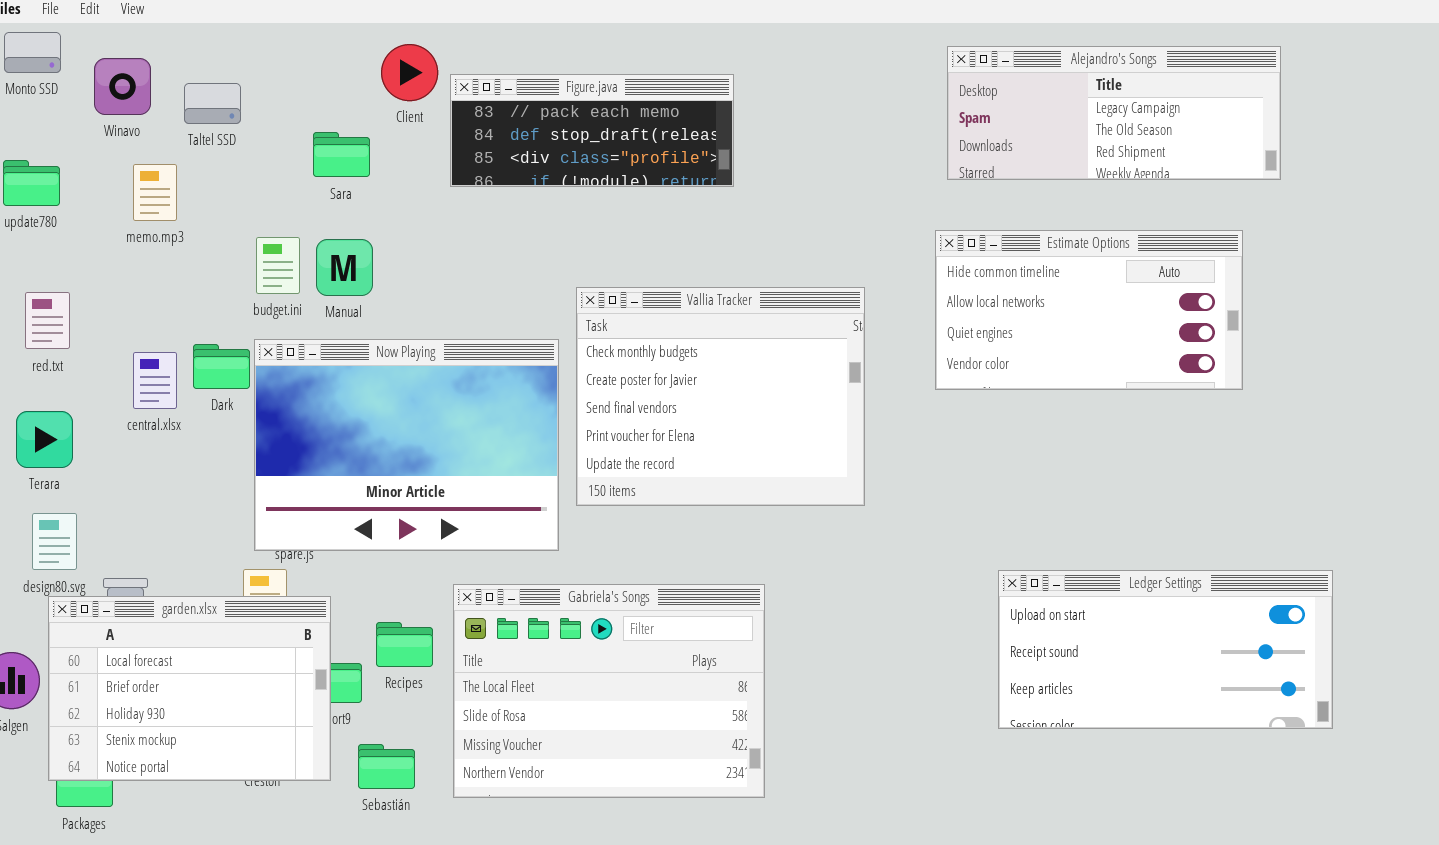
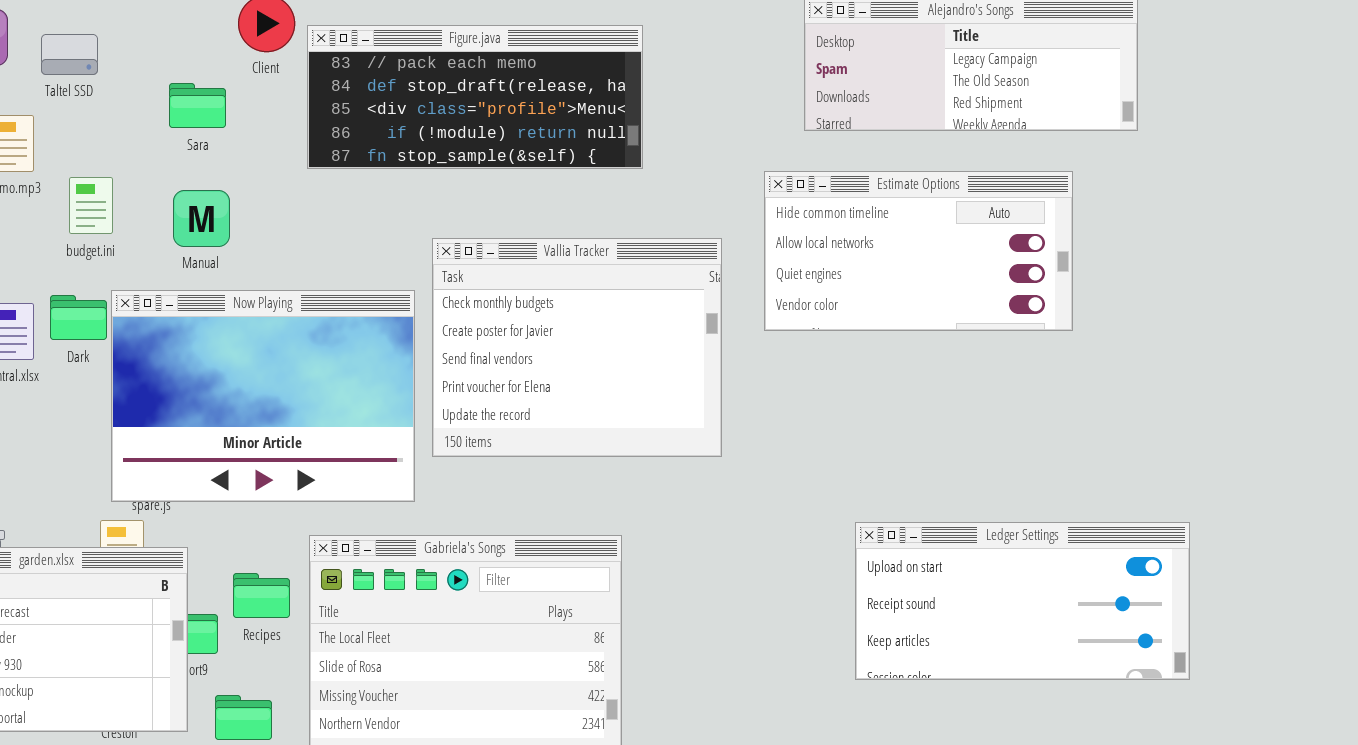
Figure.java: [450,74,734,187] -> [307,25,643,169], resized
Estimate Options: [935,230,1243,390] -> [764,171,1073,331], moved
budget.ini: [256,237,300,294] -> [69,177,113,234], moved

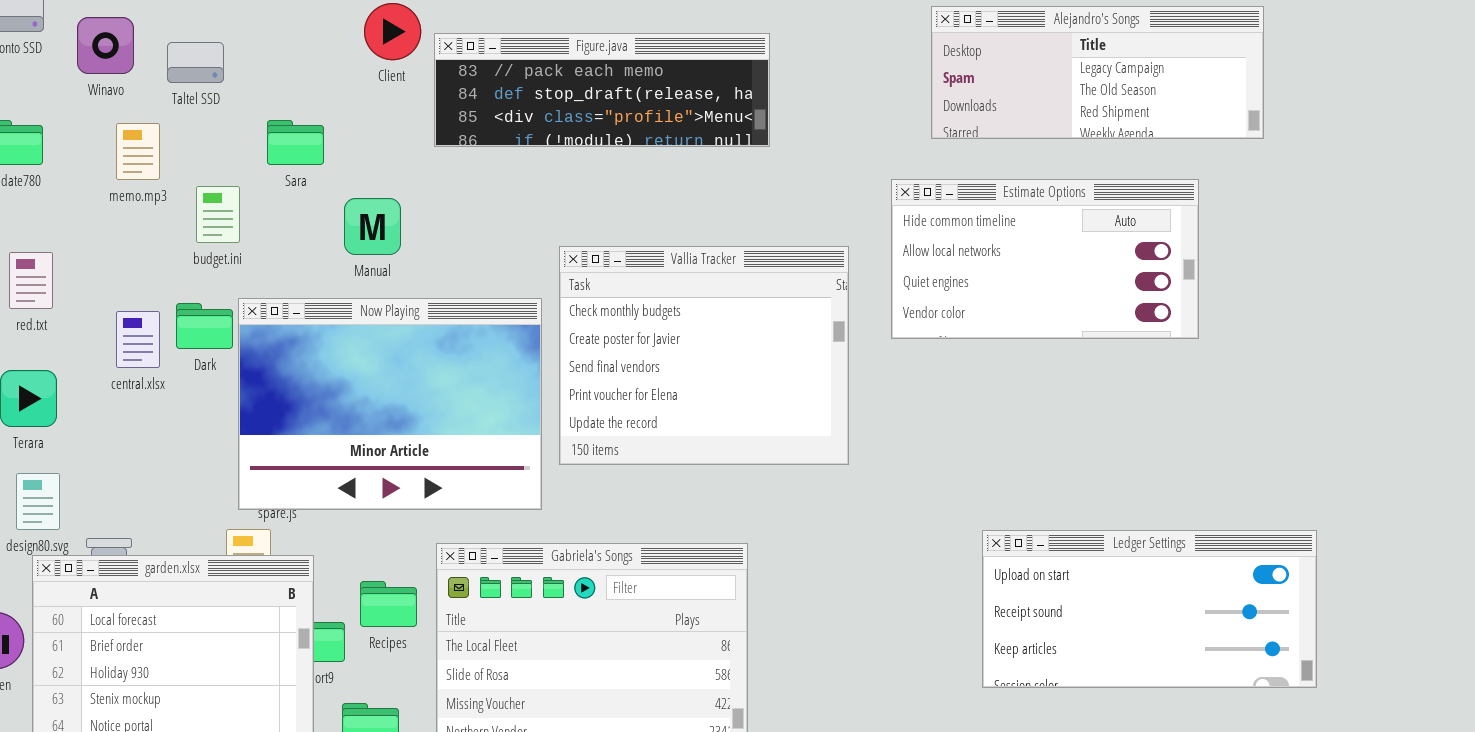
Figure.java: [307,25,643,169] -> [434,33,770,147], resized
Sara: [169,83,226,128] -> [267,120,324,165], moved
Manual: [173,190,230,247] -> [344,198,401,255], moved

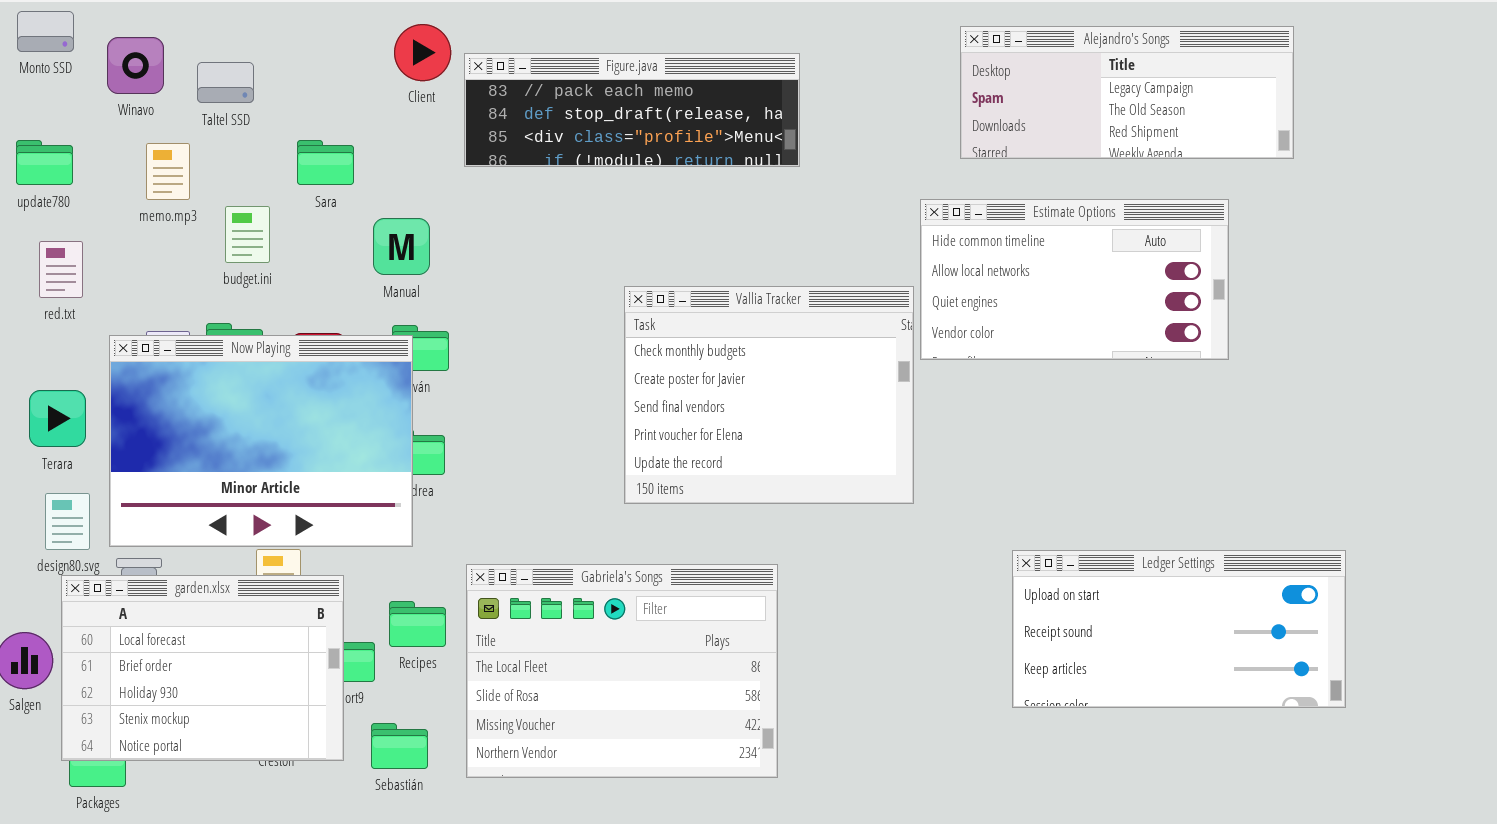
Vallia Tracker: [559,246,849,465] -> [624,286,914,504], moved
red.txt: [9,252,53,309] -> [39,241,83,298], moved
Now Playing: [238,298,542,510] -> [109,335,413,547], moved

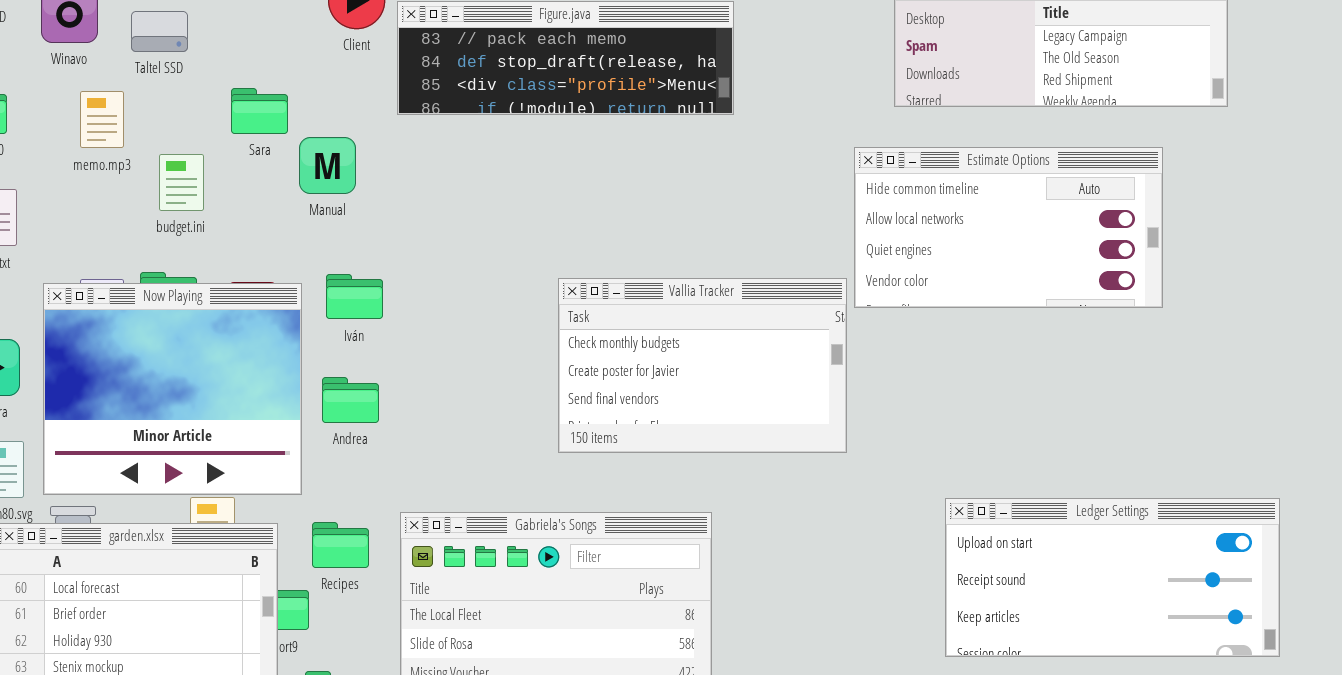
Manual: [373,218,430,275] -> [299,137,356,194], moved
Vallia Tracker: [624,286,914,504] -> [558,278,847,453], resized
Now Playing: [109,335,413,547] -> [43,283,302,495], resized
Recipes: [389,601,446,647] -> [312,522,369,568], moved

